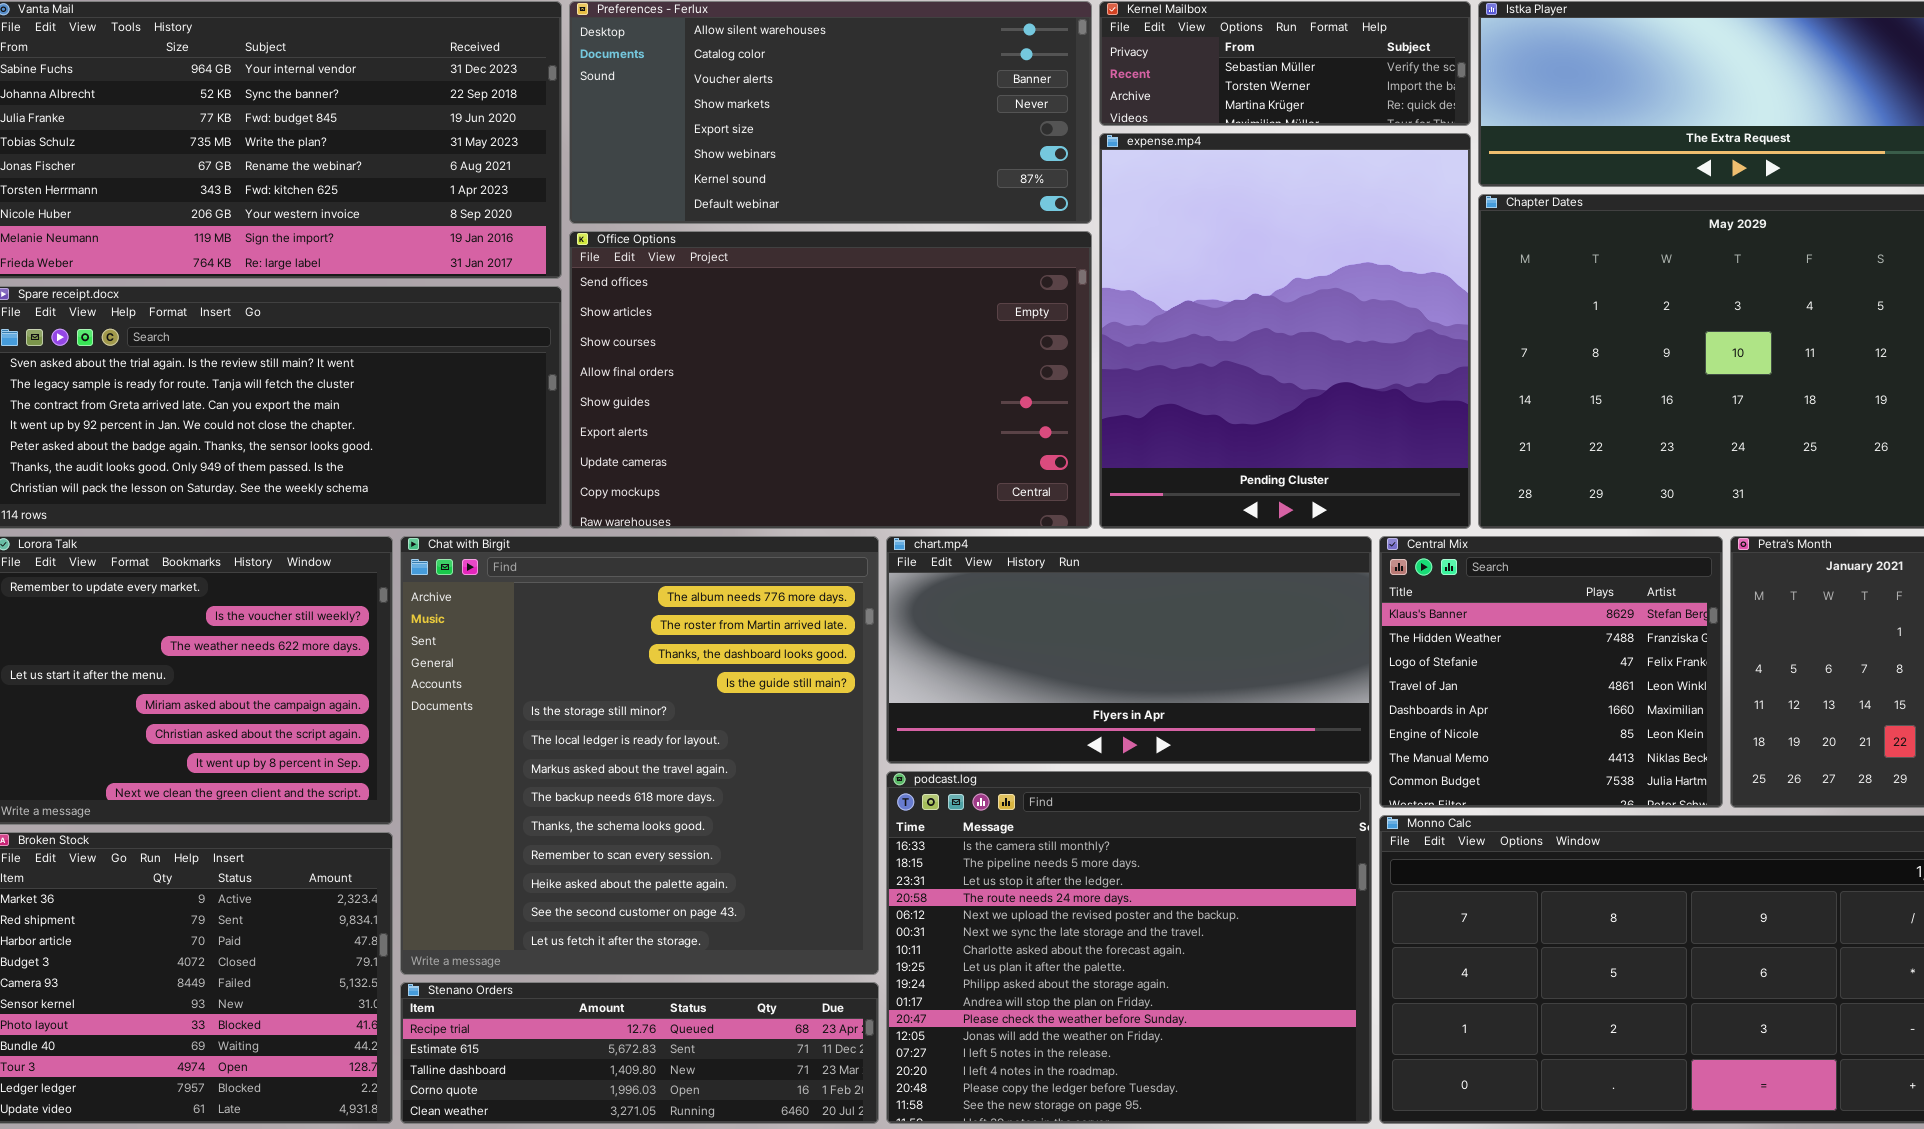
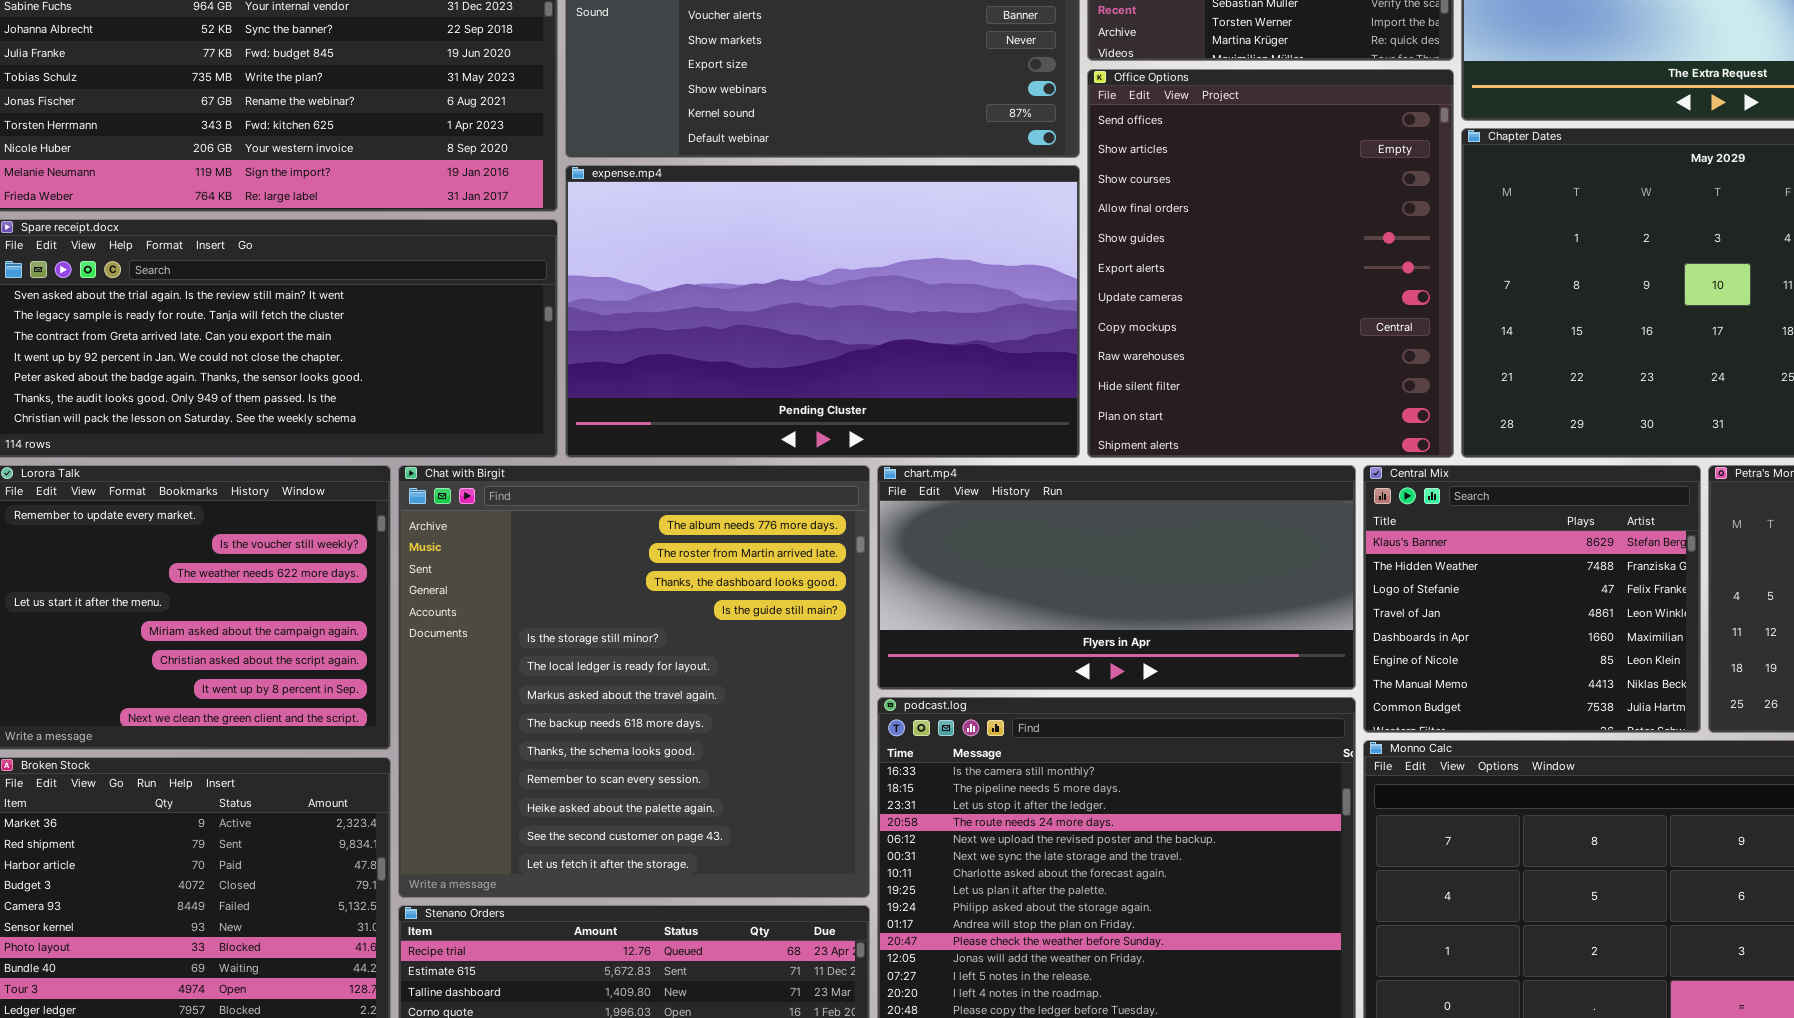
expense.mp4: [1099,133,1471,529] -> [565,165,1080,458], moved, resized
Office Options: [569,231,1092,529] -> [1087,69,1454,458], moved, resized

